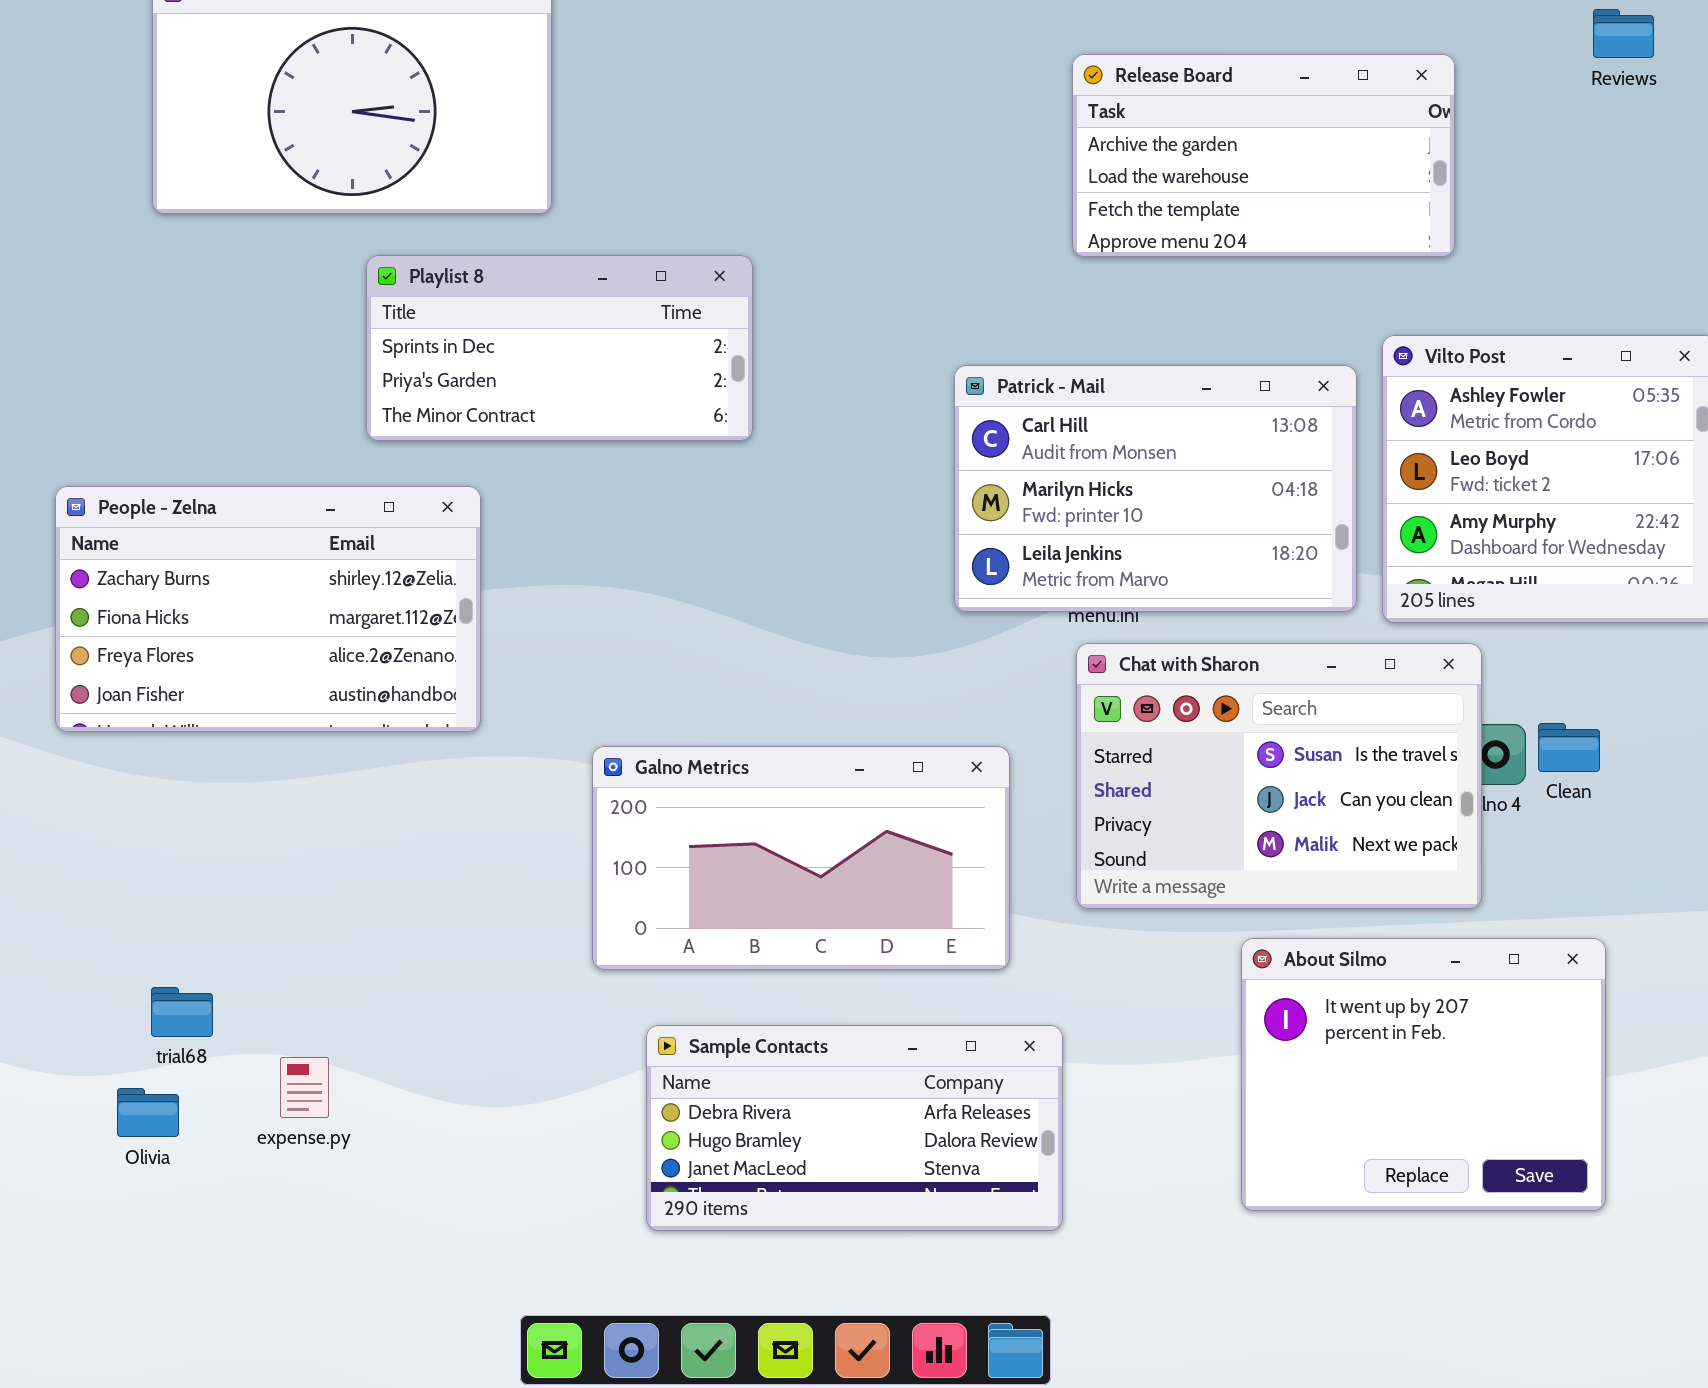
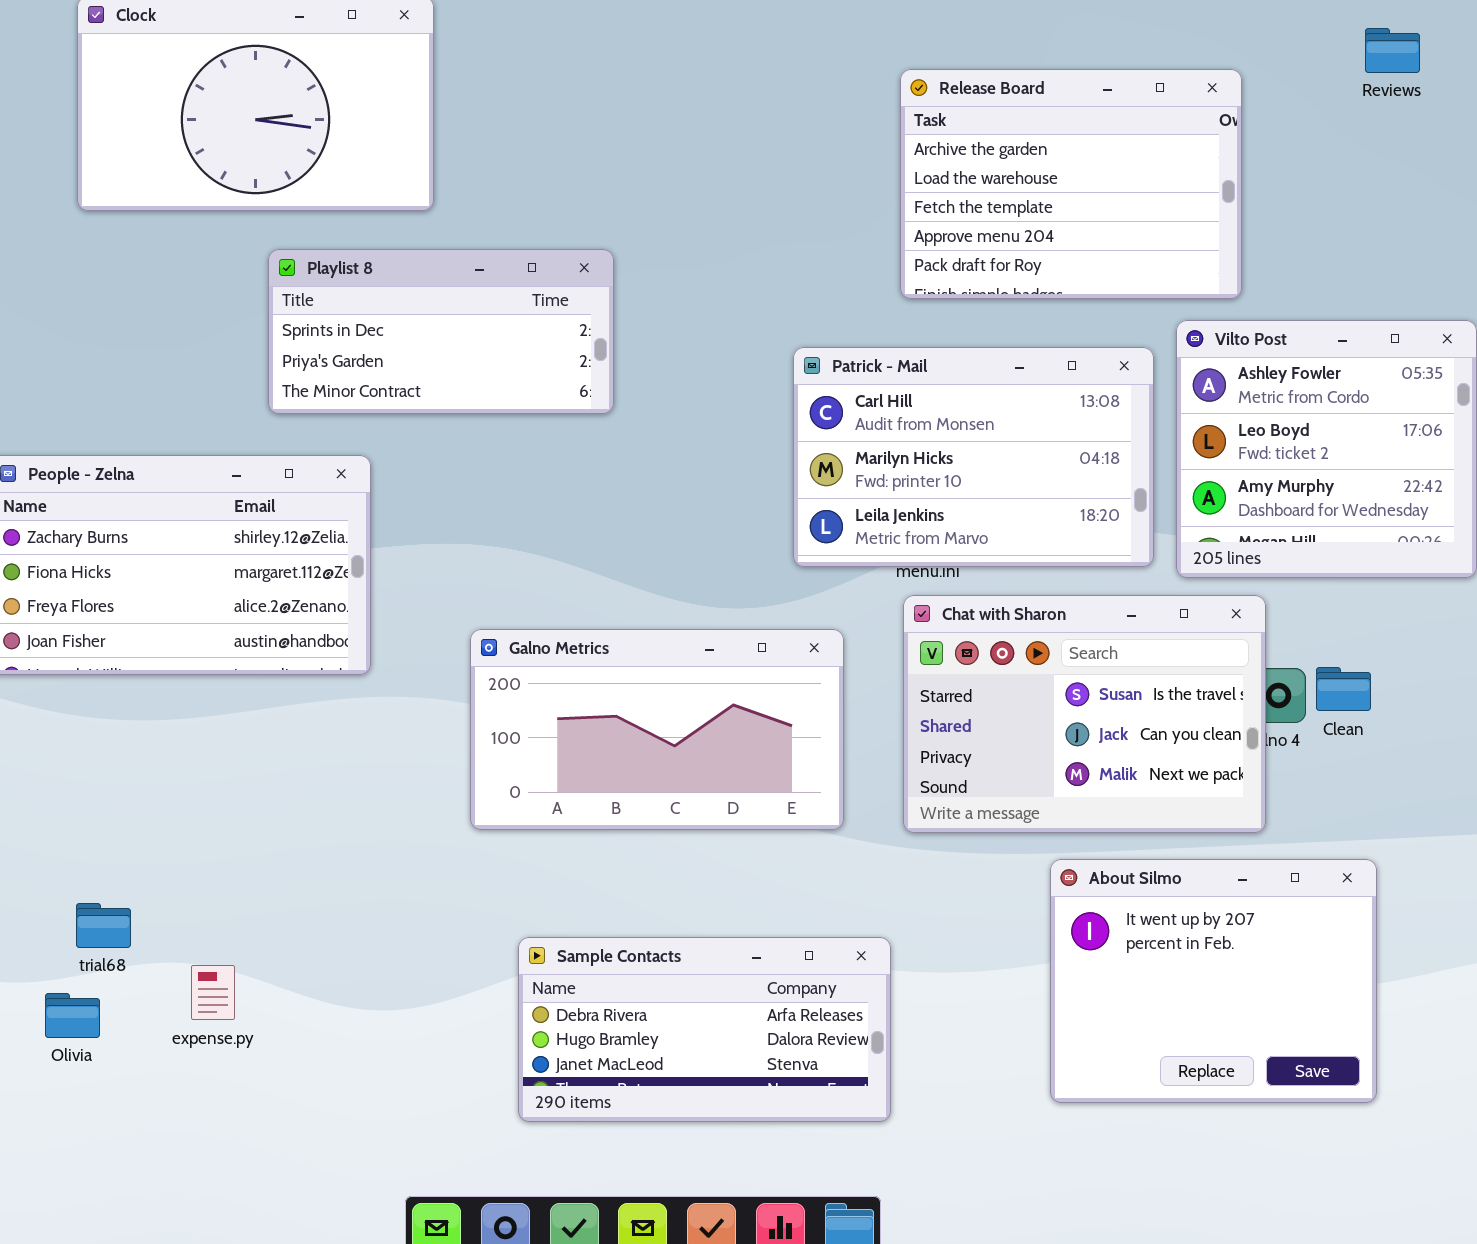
Release Board: [1072,54,1455,257] -> [900,69,1242,299], resized
Galno Metrics: [592,746,1010,970] -> [470,629,844,830], moved

